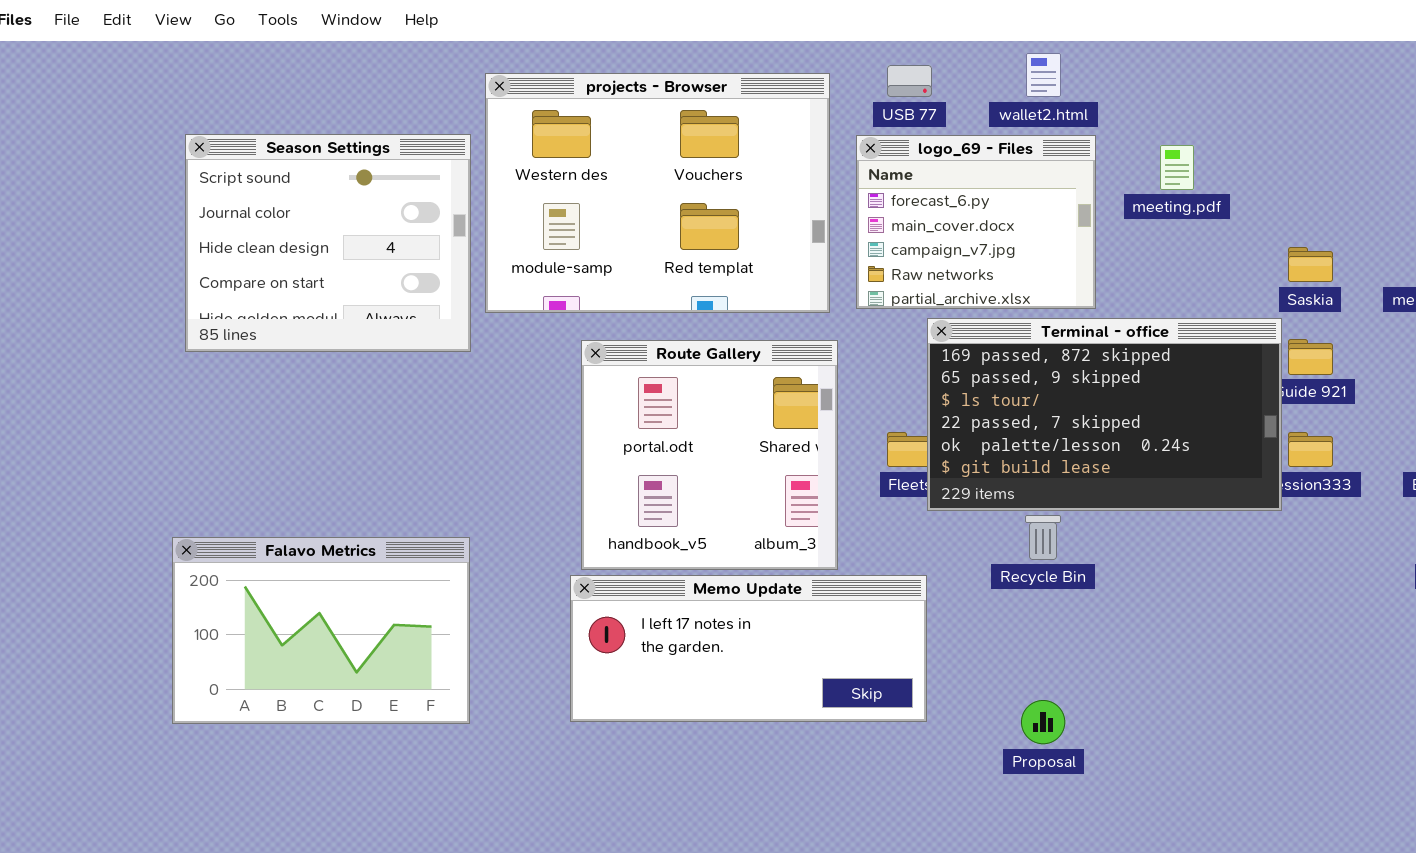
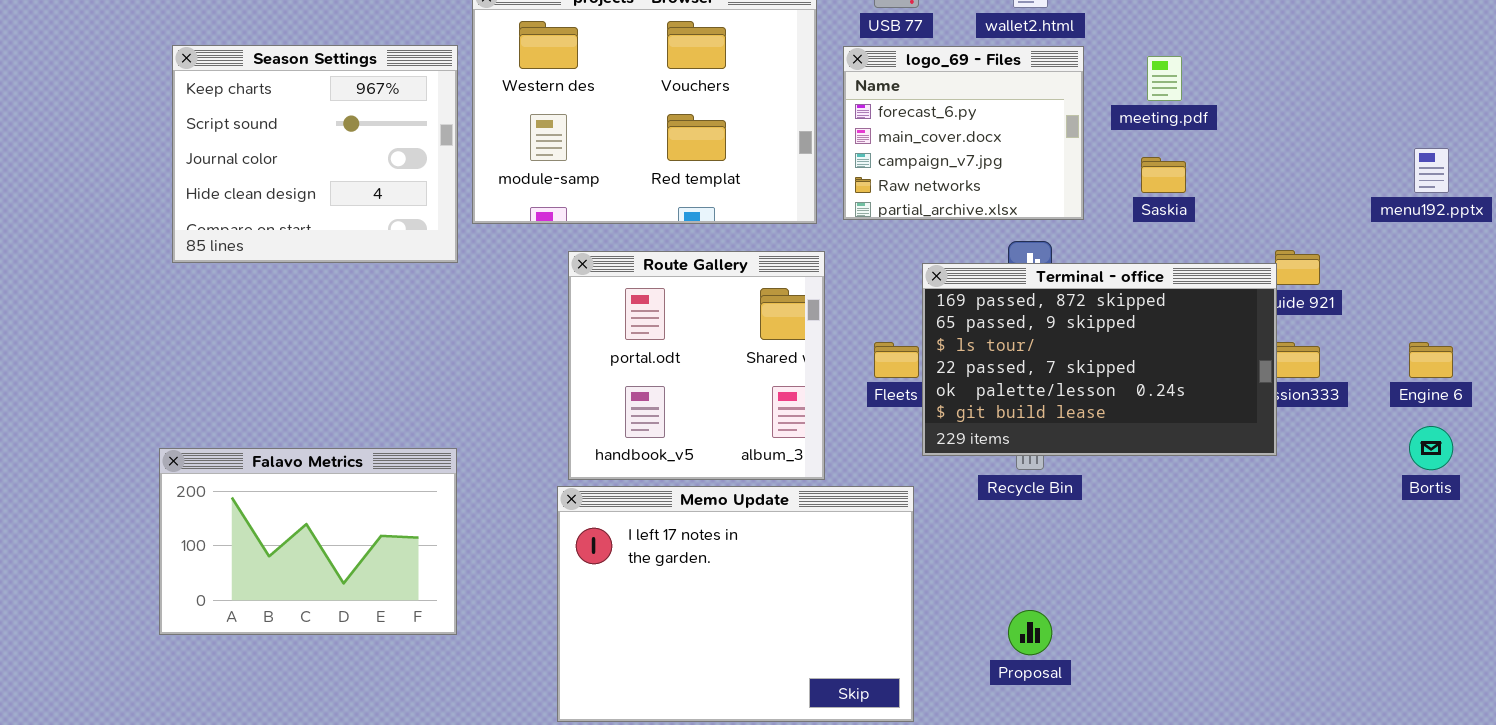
Season Settings: [185,134,471,352] -> [172,45,458,263], scrolled up 1 row
Saskia: [1288,247,1333,282] -> [1141,157,1186,193], moved
Terminal - office: [927,318,1282,511] -> [922,263,1277,456], moved
Memo Update: [570,575,927,722] -> [557,486,914,722], resized

